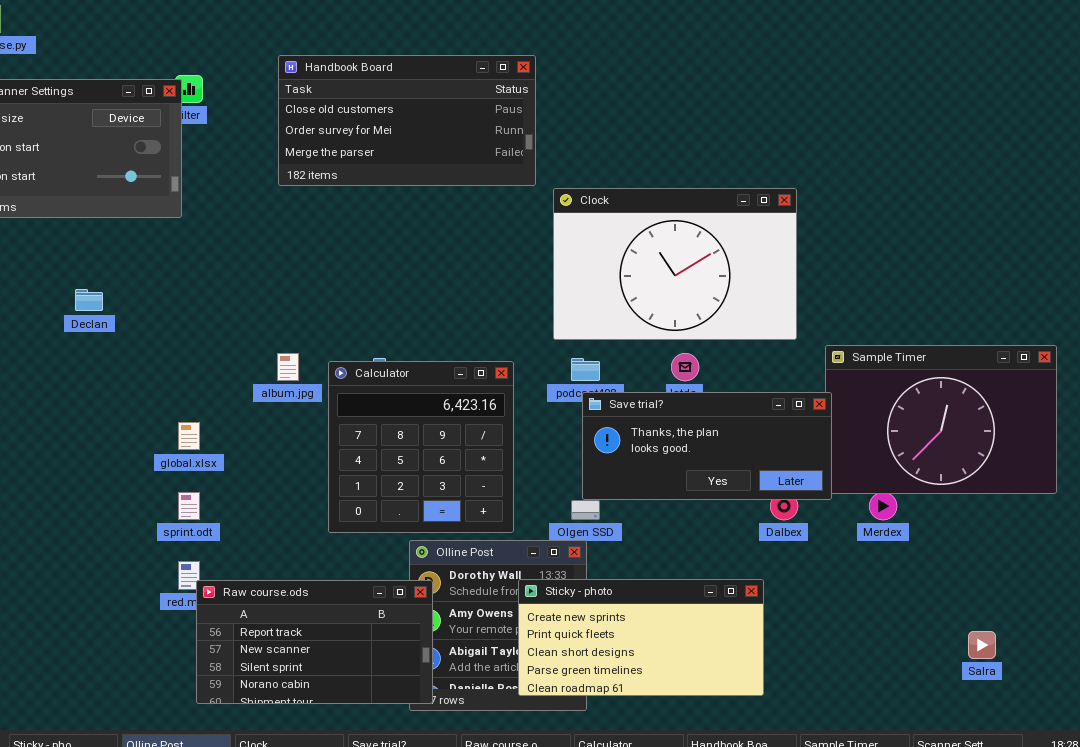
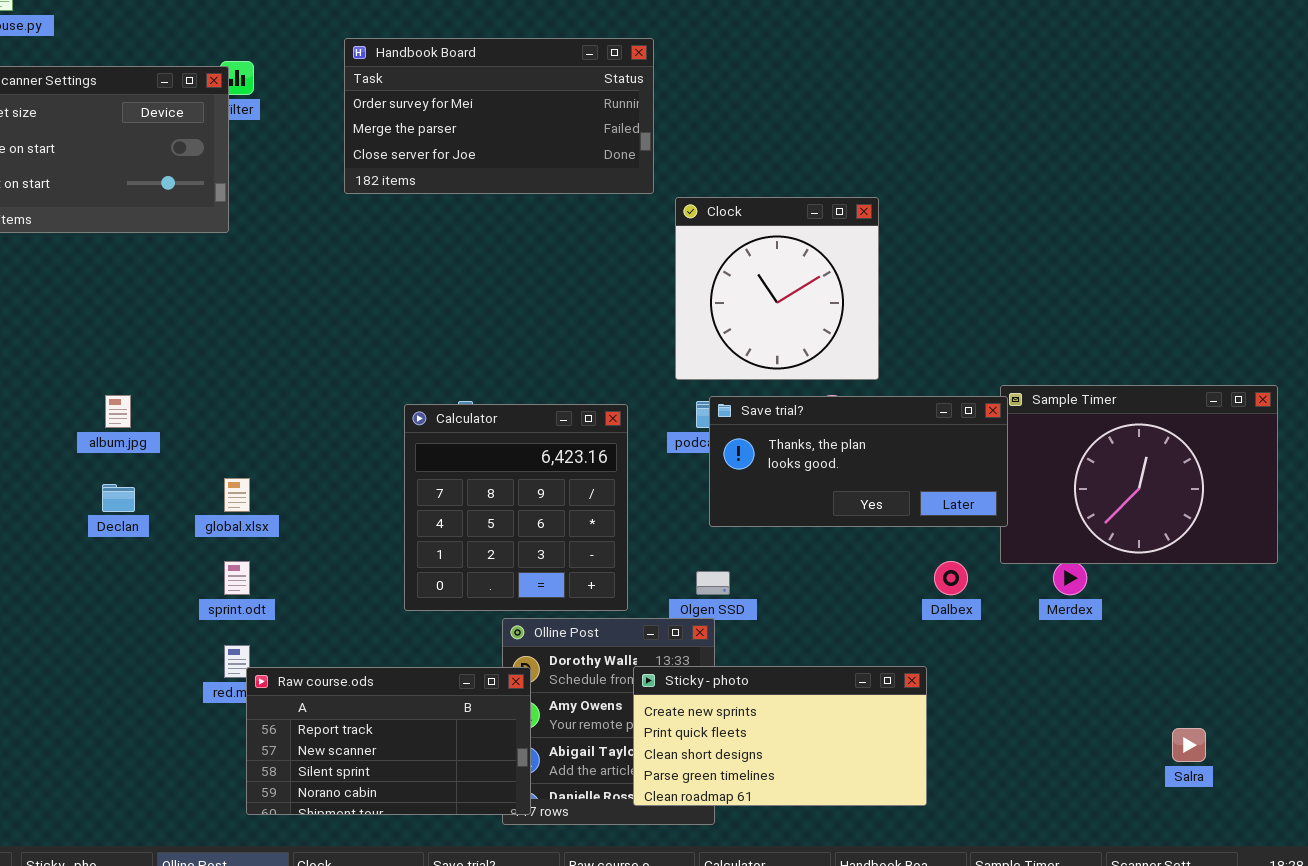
Handbook Board: [278,55,536,186] -> [344,38,654,194], scrolled down 1 row
Clock: [553,188,797,340] -> [675,197,879,380], resized
Declan: [75,289,103,311] -> [102,484,135,512], moved
album.jpg: [277,353,299,381] -> [105,395,131,428], moved
Save trial?: [582,392,832,500] -> [709,396,1008,527], moved

